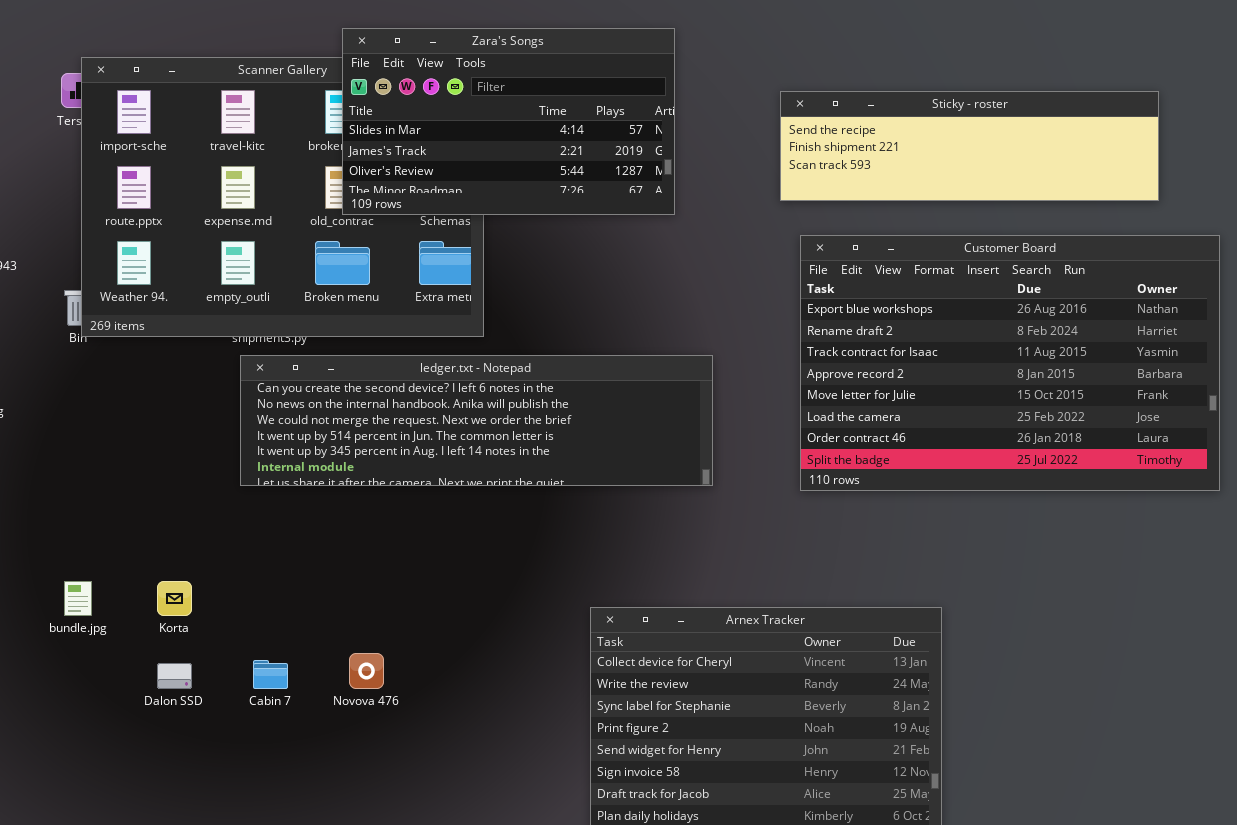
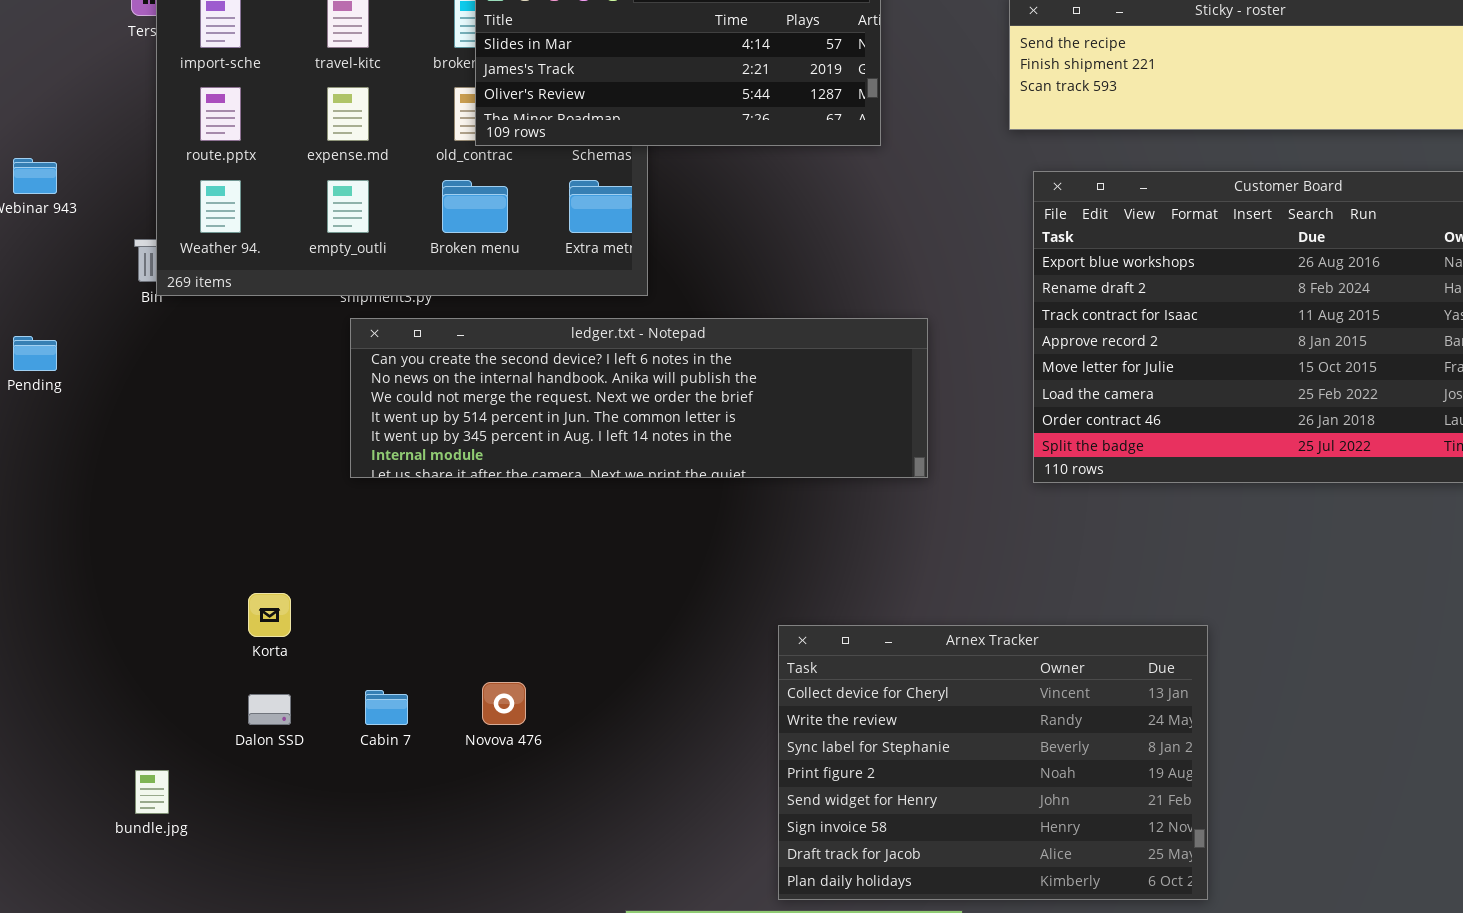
bundle.jpg: [64,581,92,616] -> [135,770,169,814], moved

